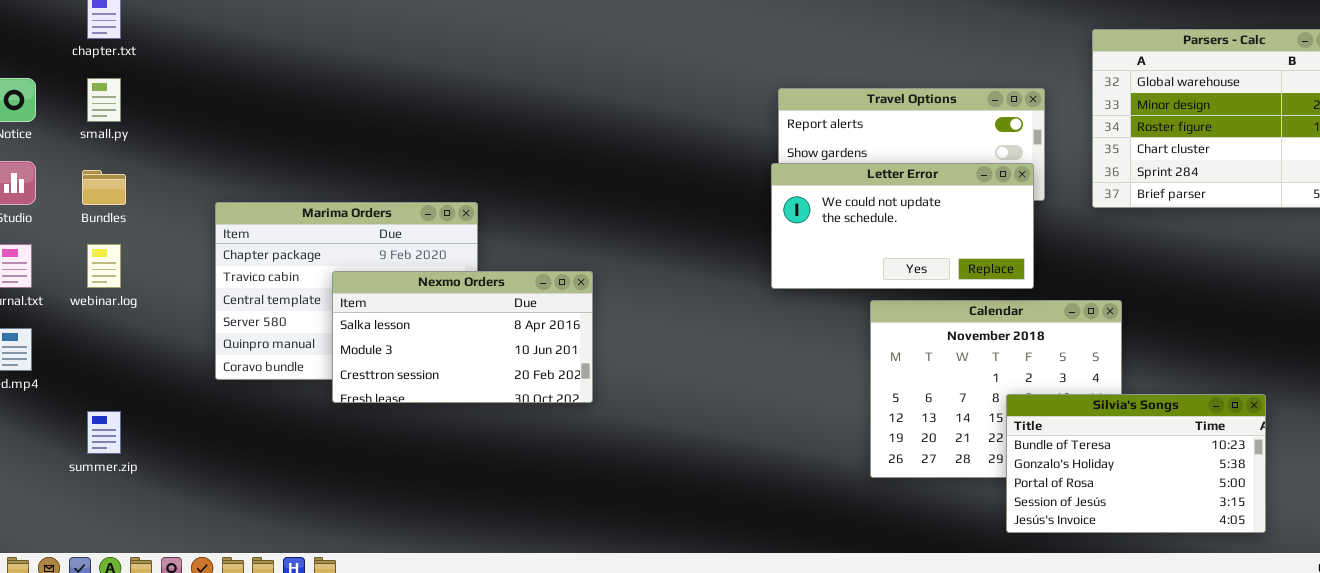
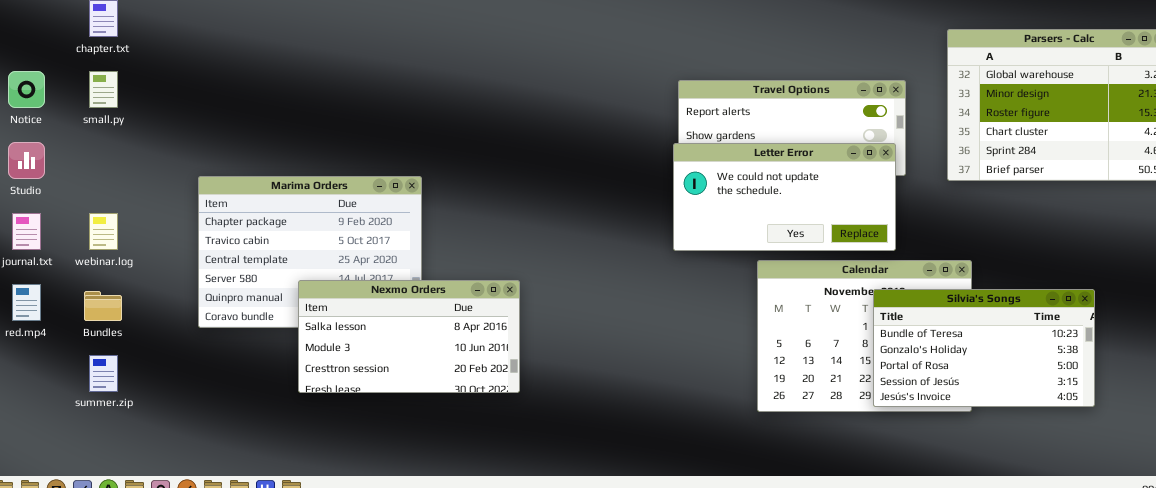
Bundles: [82,170,126,205] -> [84,291,122,321], moved
Nexmo Orders: [332,271,593,403] -> [298,280,520,393], moved
Silvia's Songs: [1006,394,1266,533] -> [873,289,1095,407], moved

